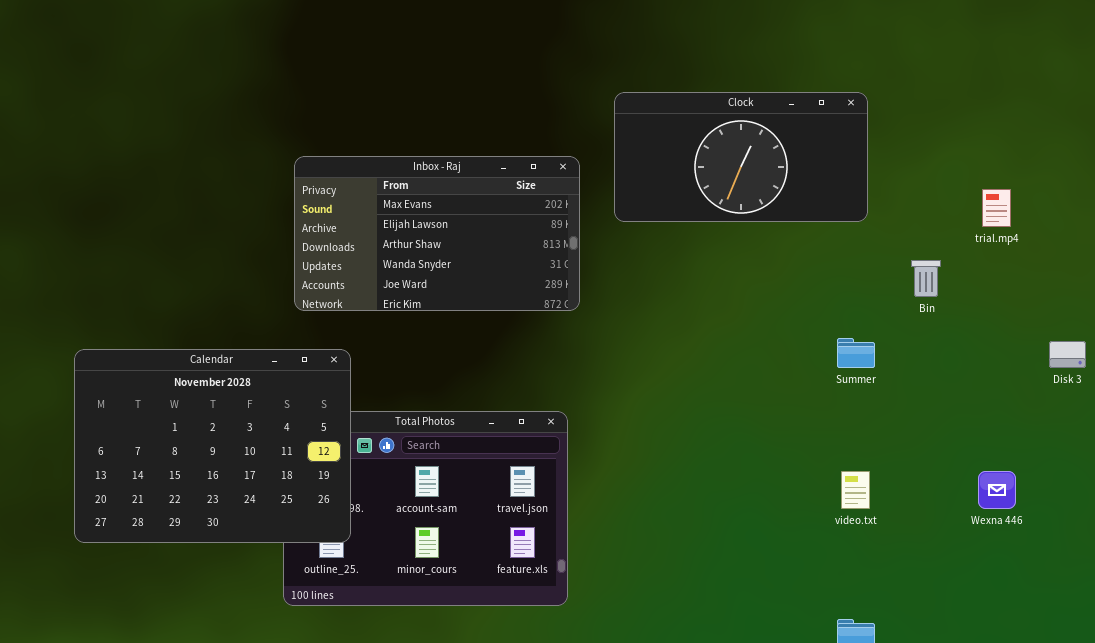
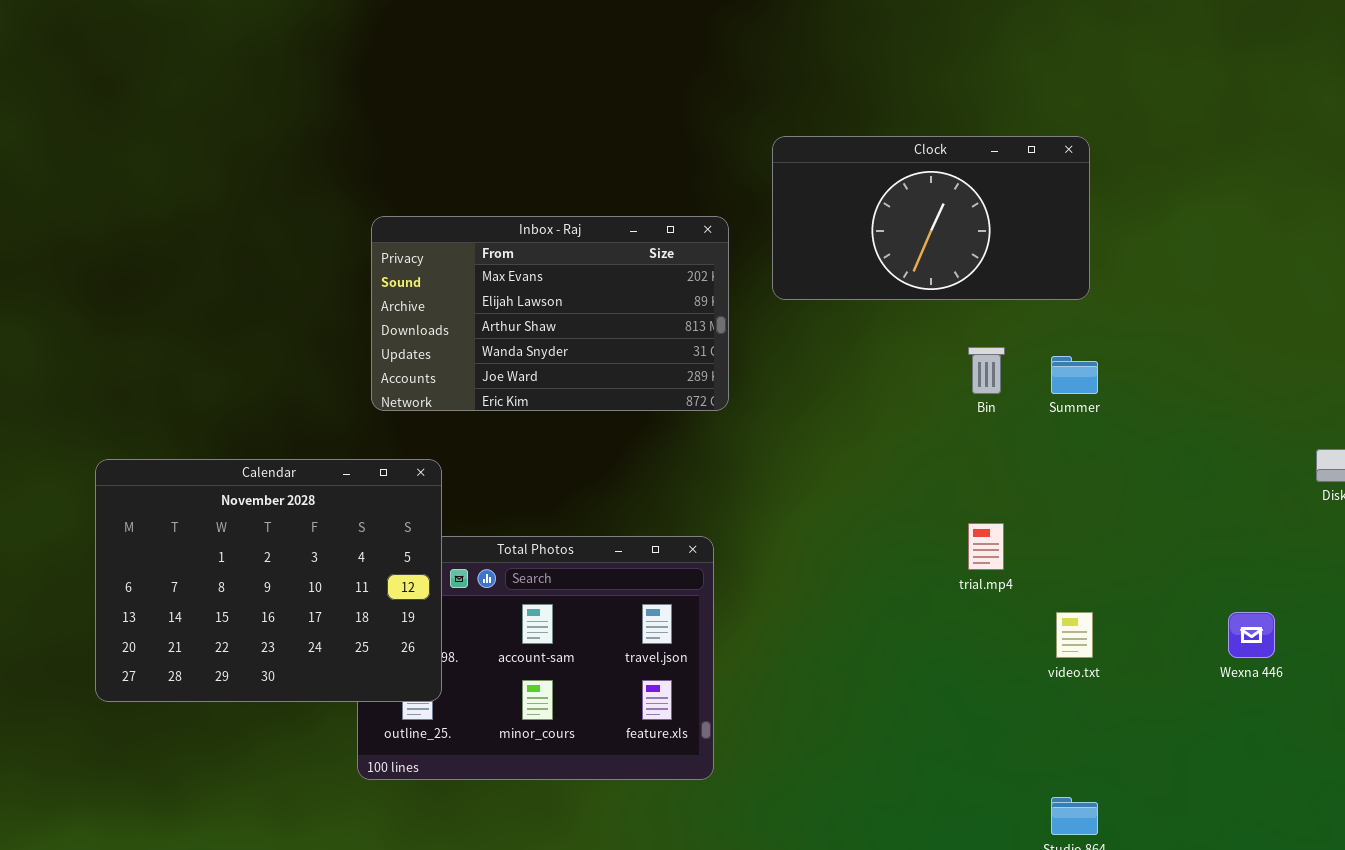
trial.mp4: [982,189,1011,227] -> [968,523,1004,570], moved
Bin: [911,260,941,297] -> [968,347,1005,394], moved
Summer: [837,338,875,368] -> [1051,356,1098,394], moved

